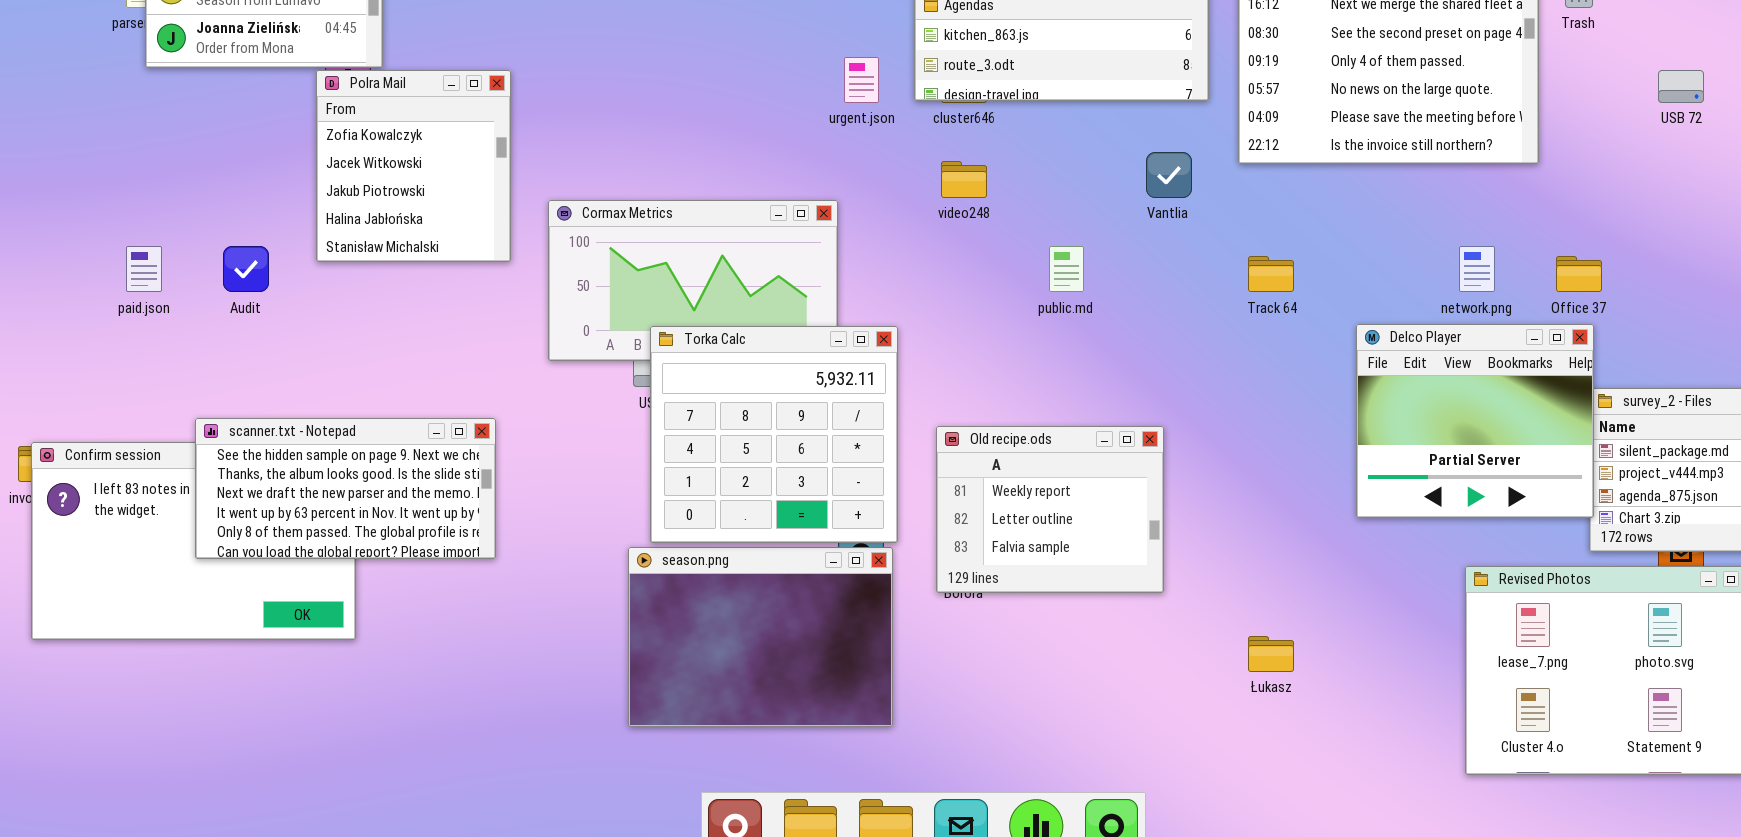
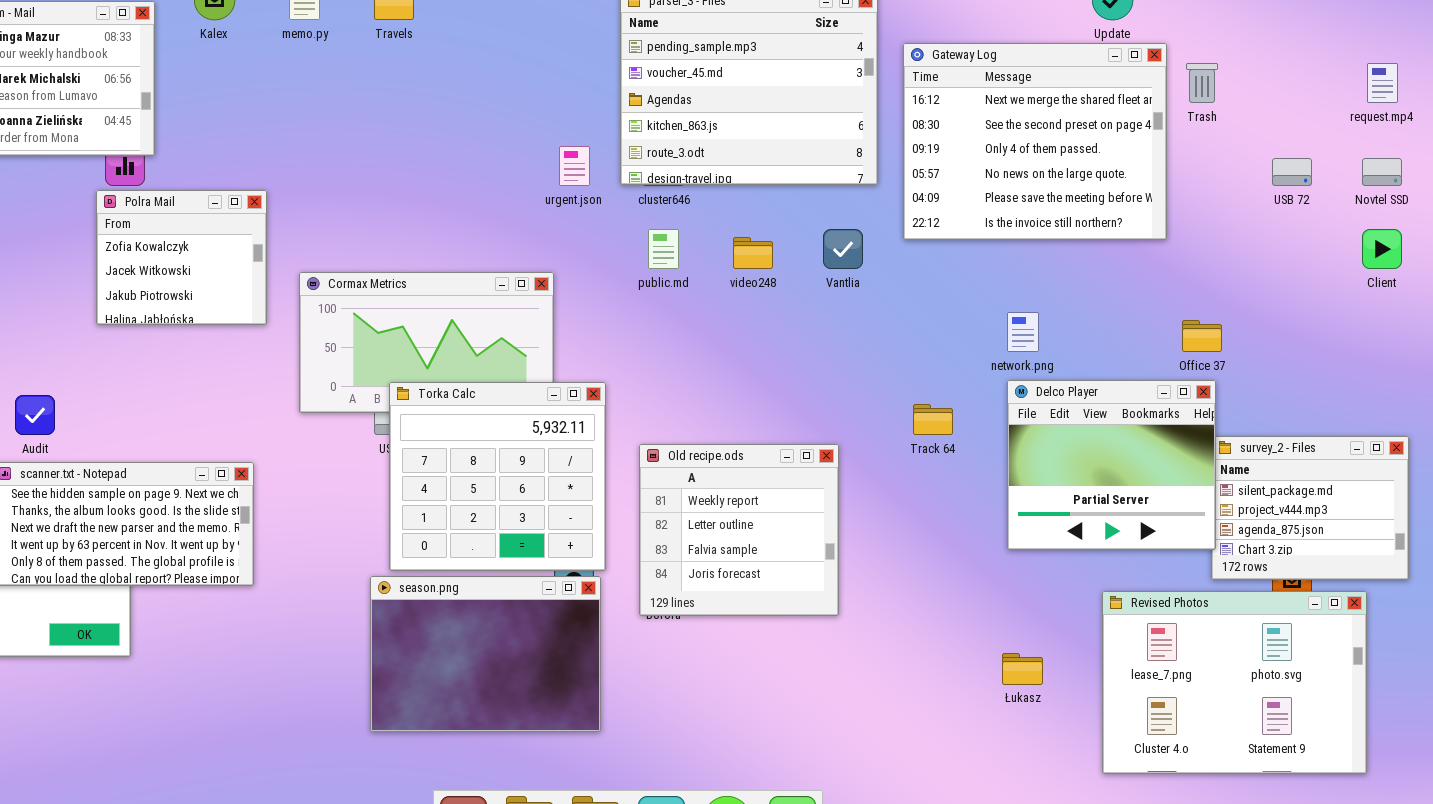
Polra Mail: [316,70,511,262] -> [96,190,267,325], resized
video248: [941,161,987,198] -> [733,237,773,269], moved
Audit: [223,246,269,292] -> [15,395,55,435], moved
public.md: [1049,246,1084,292] -> [648,229,679,269], moved
network.png: [1459,246,1495,292] -> [1007,312,1039,352], moved
Track 64: [1248,256,1294,292] -> [913,404,953,435], moved
Old recipe.ods: [936,426,1164,593] -> [639,444,839,616], resized
Łukasz: [1248,636,1294,672] -> [1002,653,1043,685], moved

